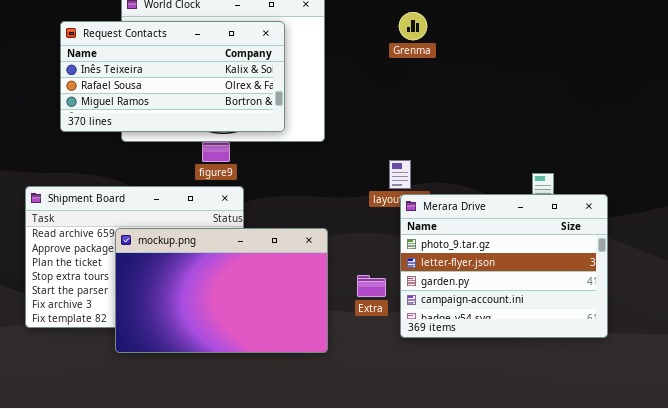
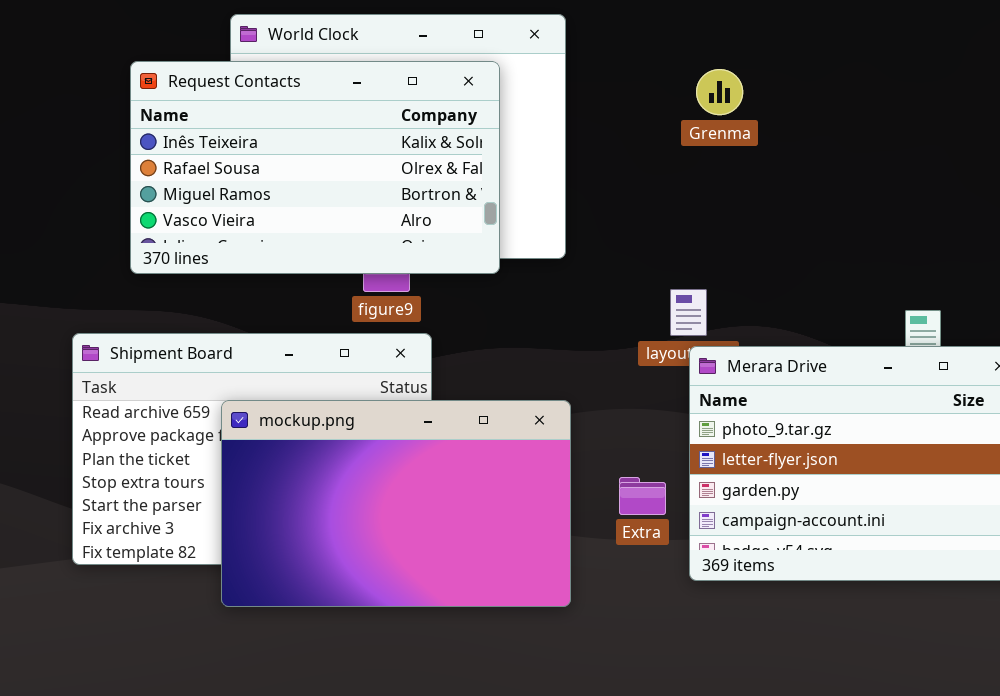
Grenma: [399,12,427,40] -> [696,69,743,115], moved
Request Contacts: [60,21,285,132] -> [130,61,500,274], resized

